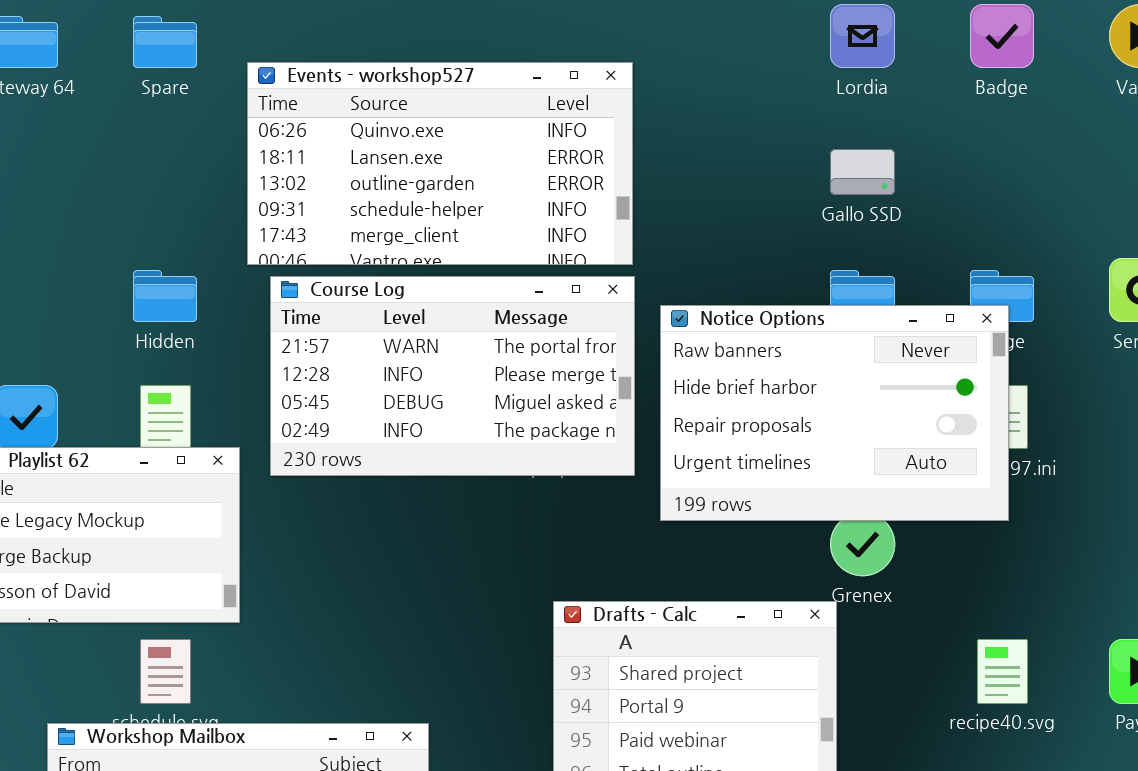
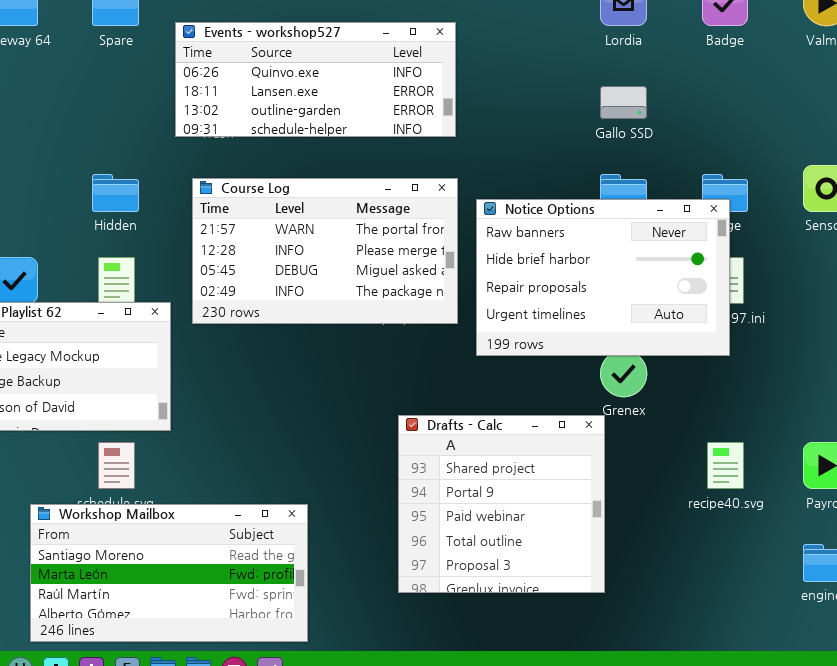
Events - workshop527: [247,62,633,265] -> [175,22,456,137], resized

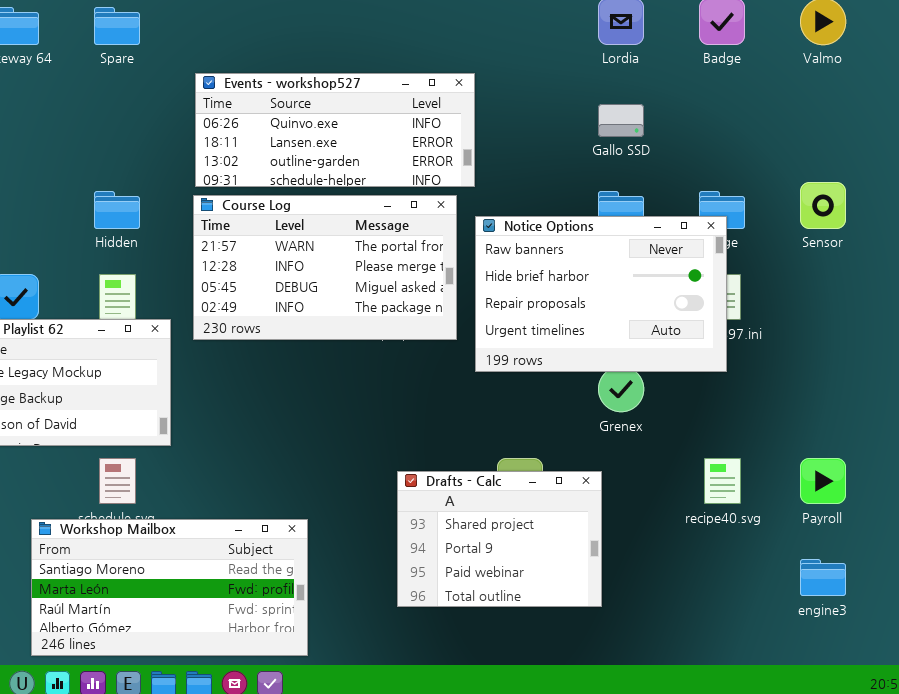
Events - workshop527: [175,22,456,137] -> [195,73,475,187], moved
Drafts - Calc: [398,415,605,593] -> [397,471,602,607], resized

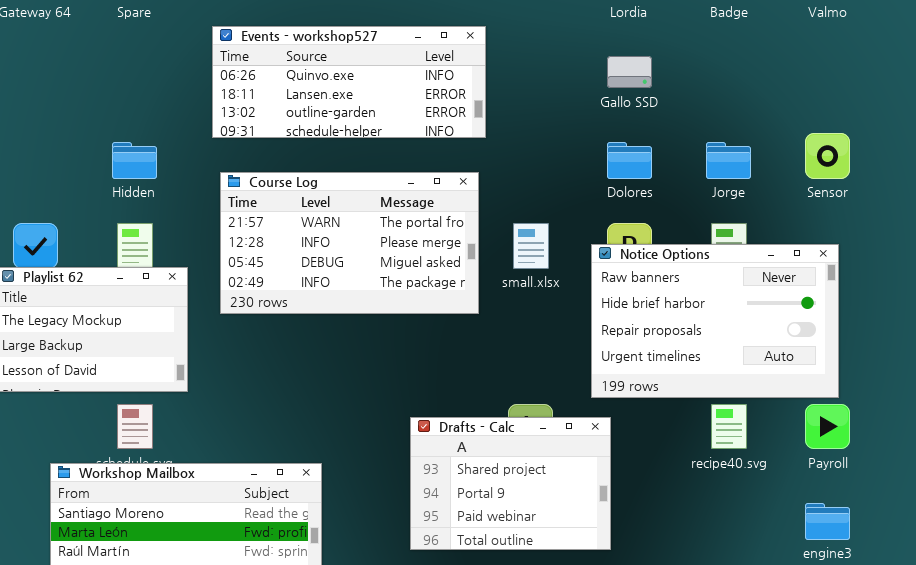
Course Log: [193,195,457,340] -> [220,172,479,314], moved
Notice Options: [475,216,727,372] -> [591,244,839,398], moved

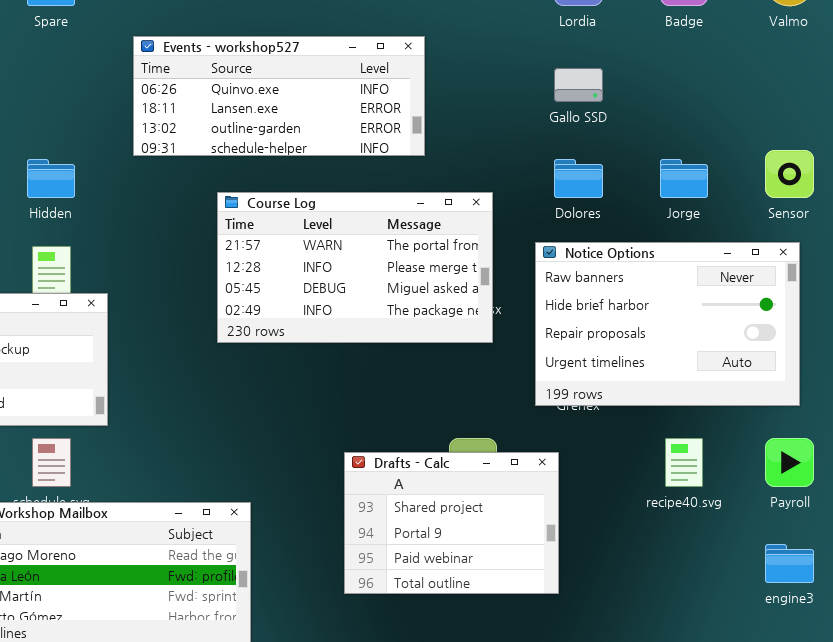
Course Log: [220,172,479,314] -> [217,192,493,343], moved
Notice Options: [591,244,839,398] -> [535,242,800,406], moved

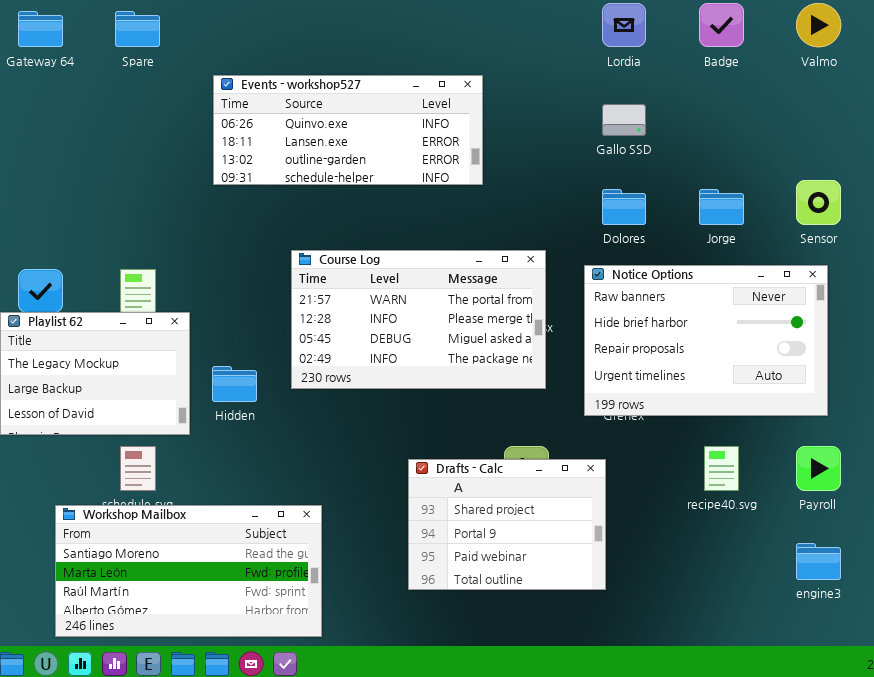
Hidden: [27,159,75,198] -> [212,366,257,402], moved
Course Log: [217,192,493,343] -> [291,250,546,389], moved

